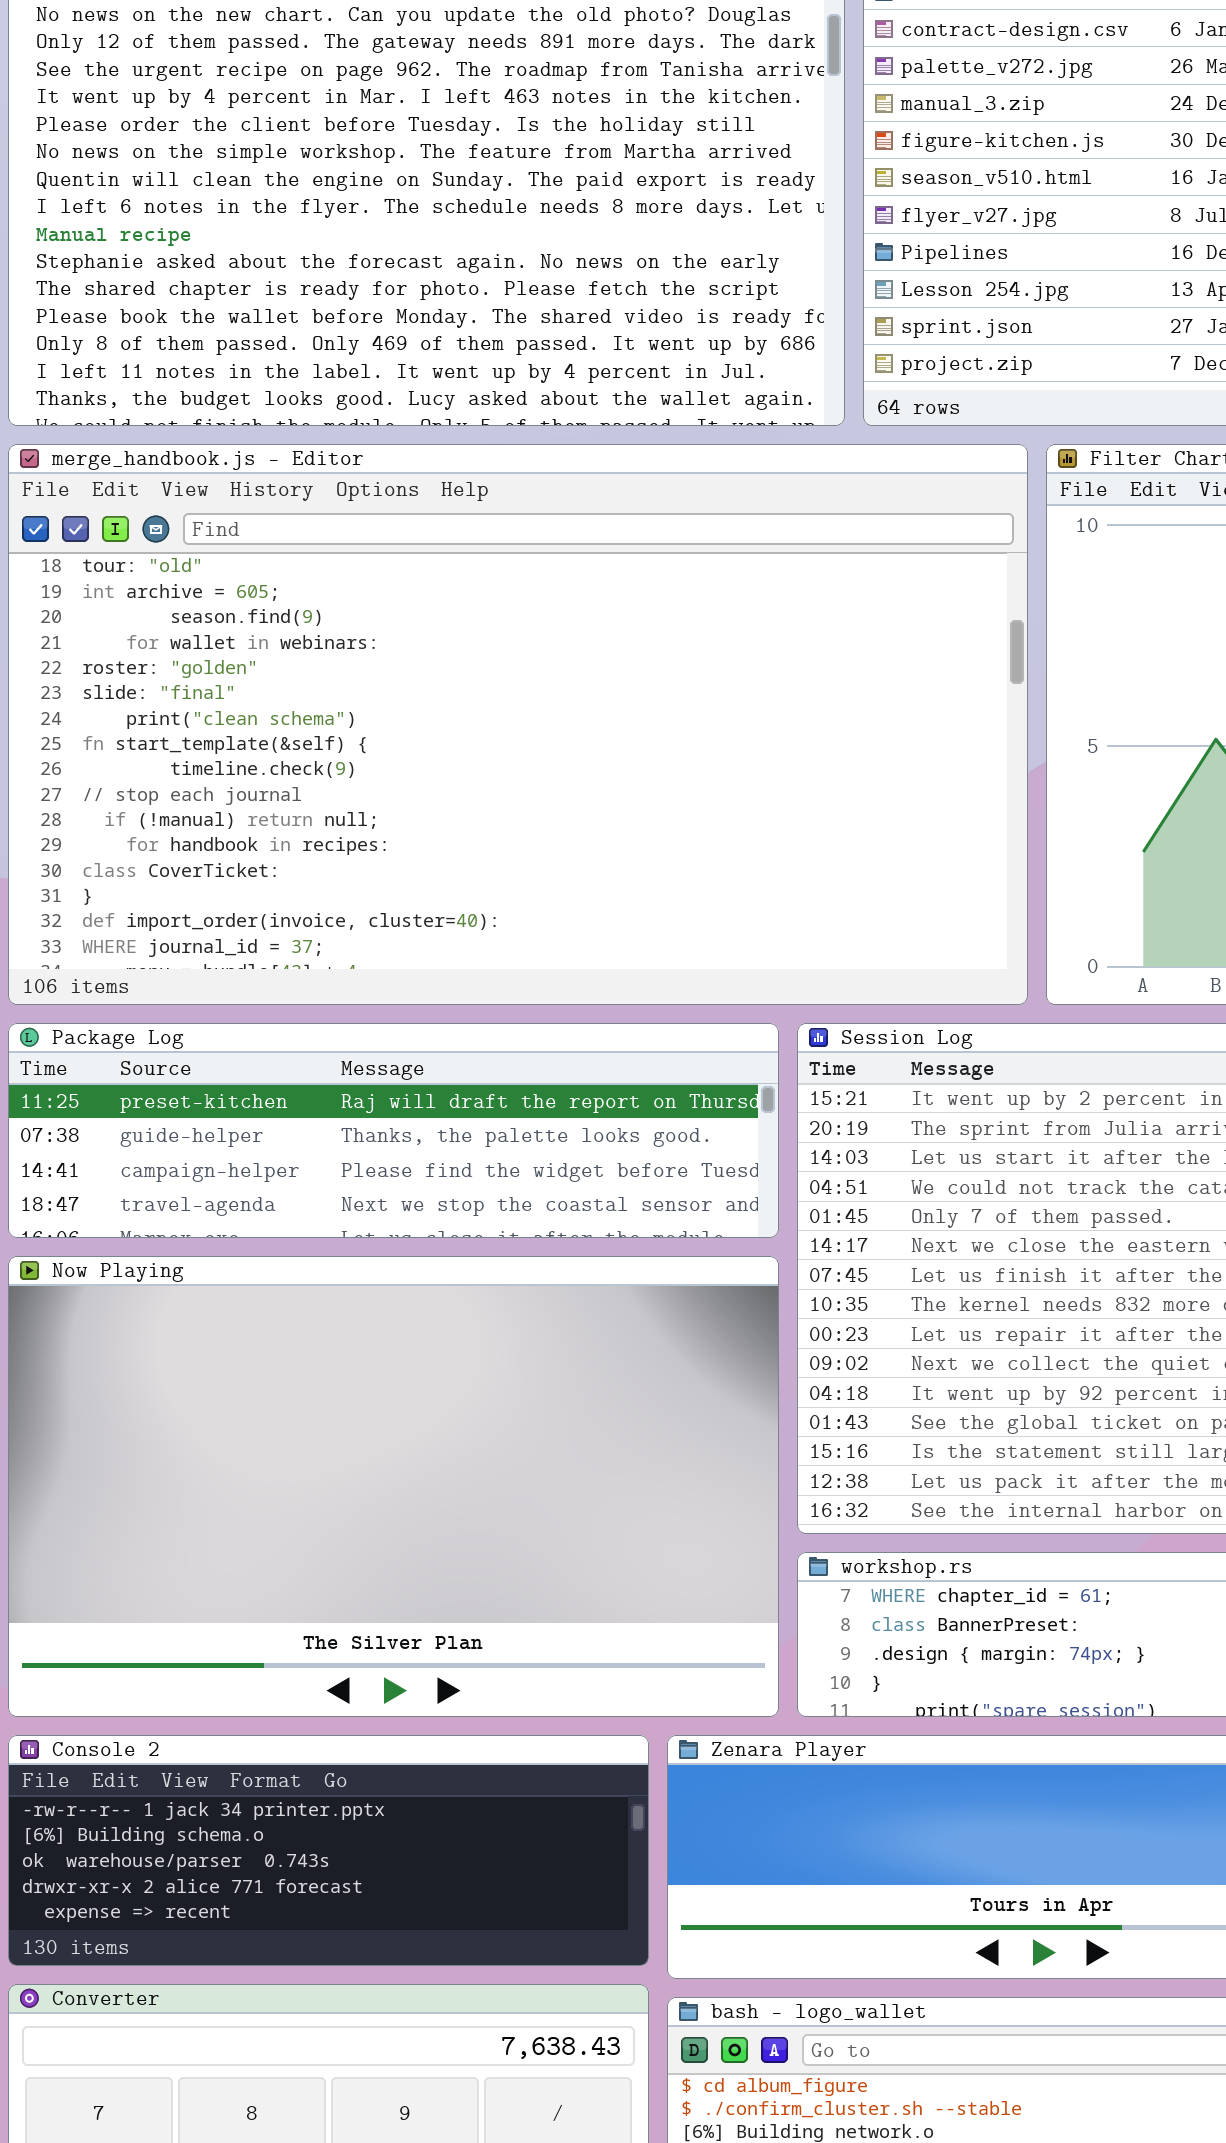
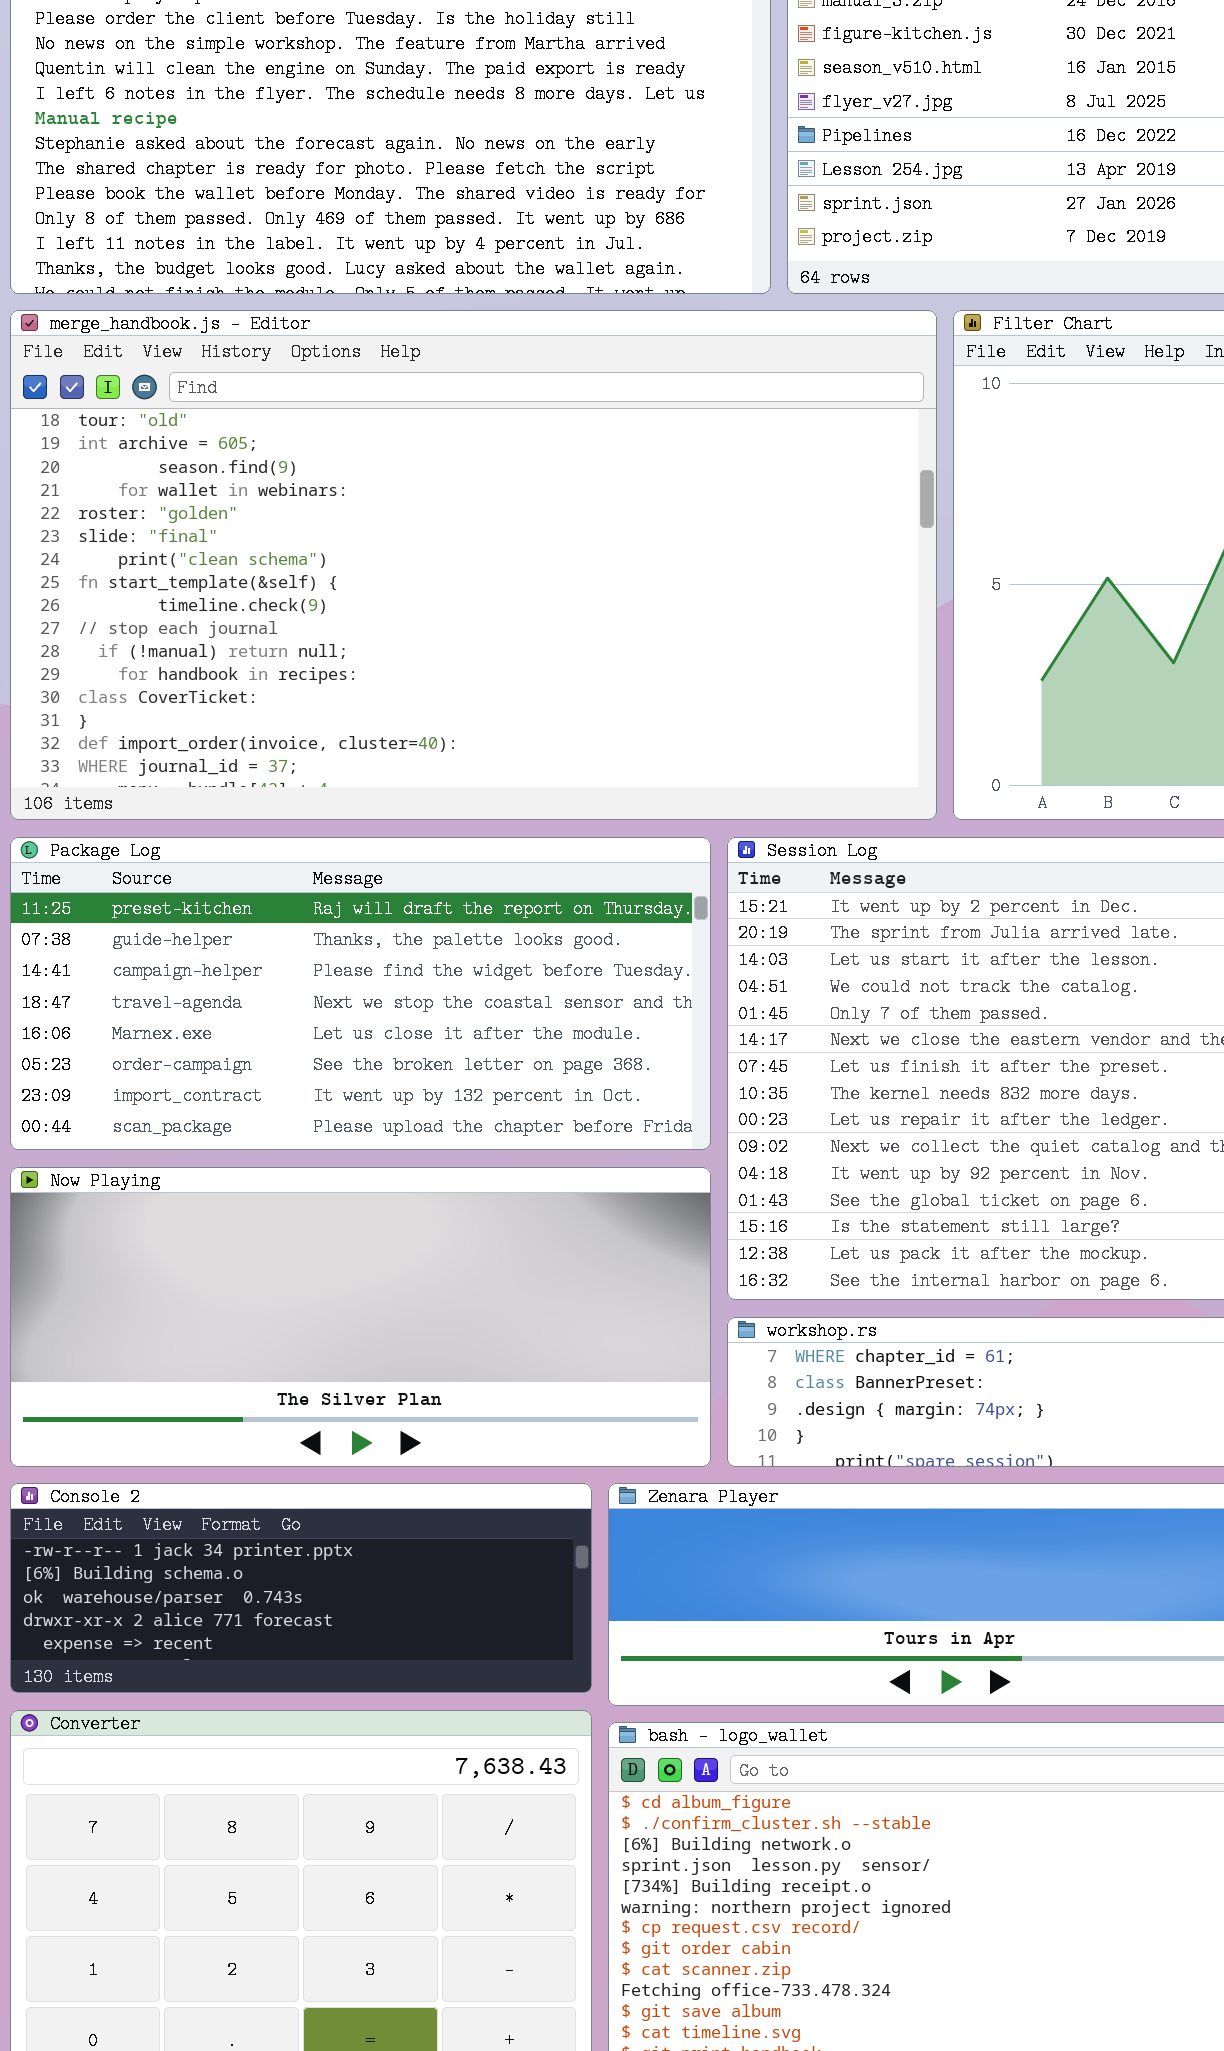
Package Log: [8,1023,779,1238] -> [10,837,711,1150], resized
Now Playing: [8,1256,779,1717] -> [10,1167,711,1467], resized

